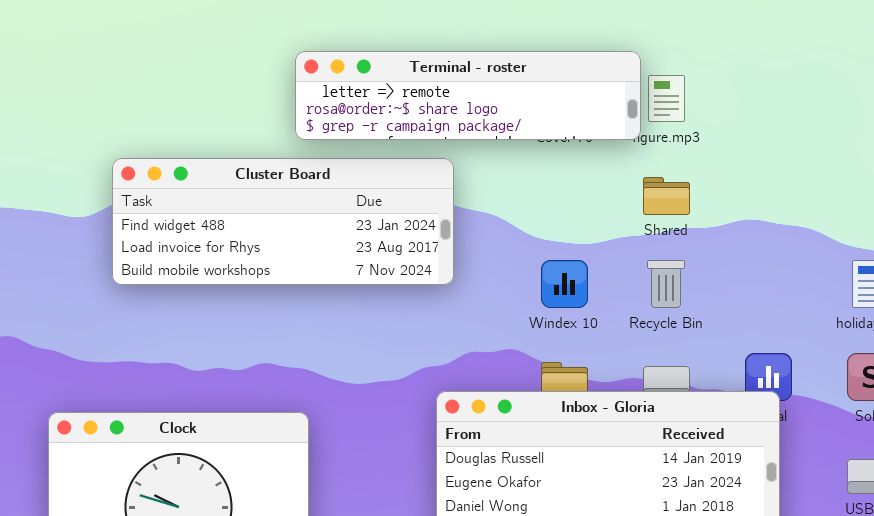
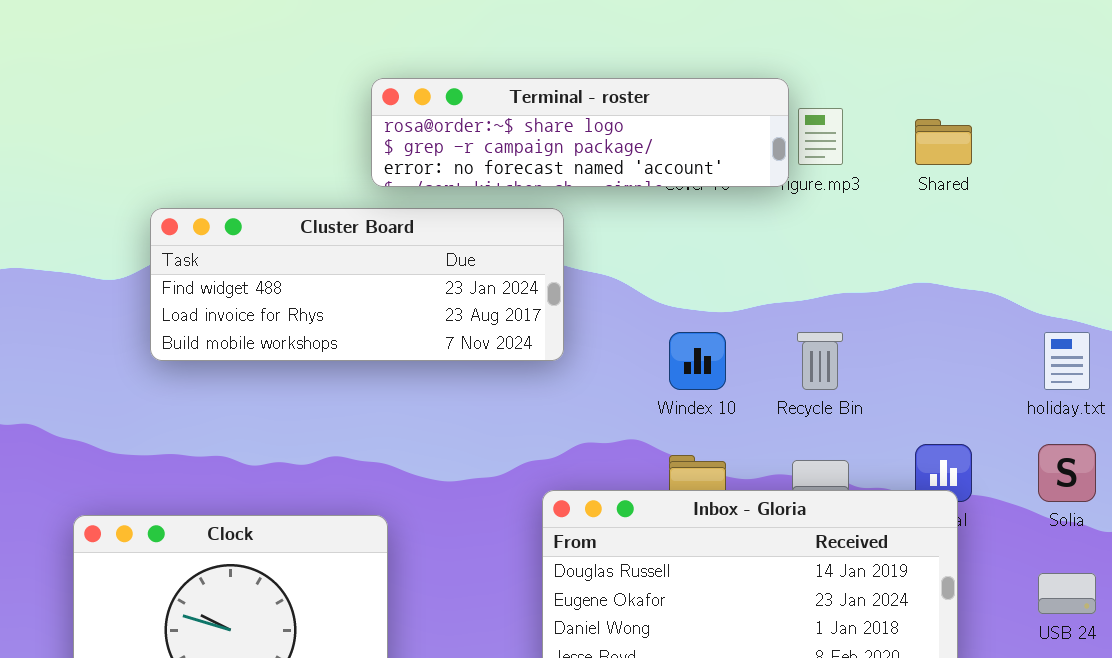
Terminal - roster: [295,51,641,140] -> [371,78,789,187], scrolled down 1 row
Shared: [643,177,690,215] -> [915,119,972,165], moved

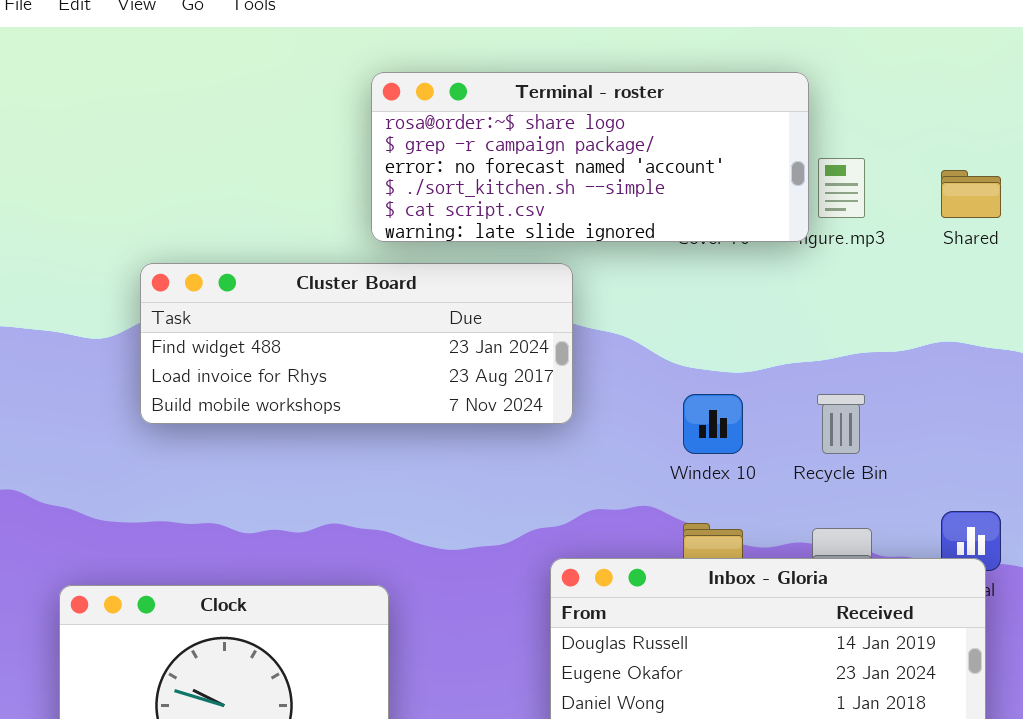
Terminal - roster: [371,78,789,187] -> [371,72,809,242], resized

